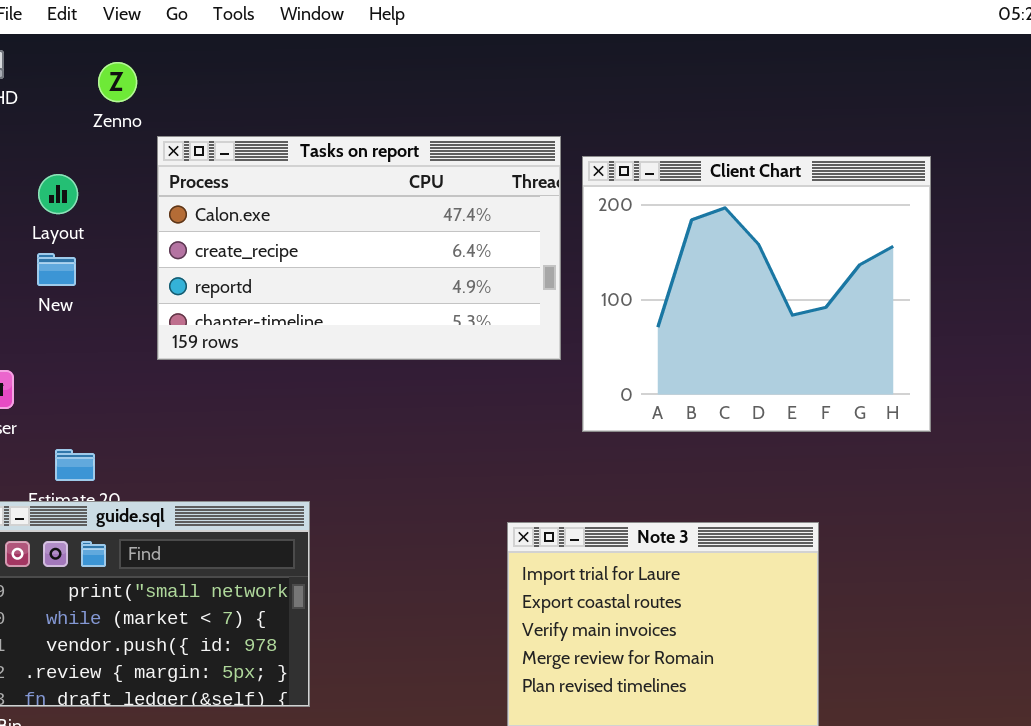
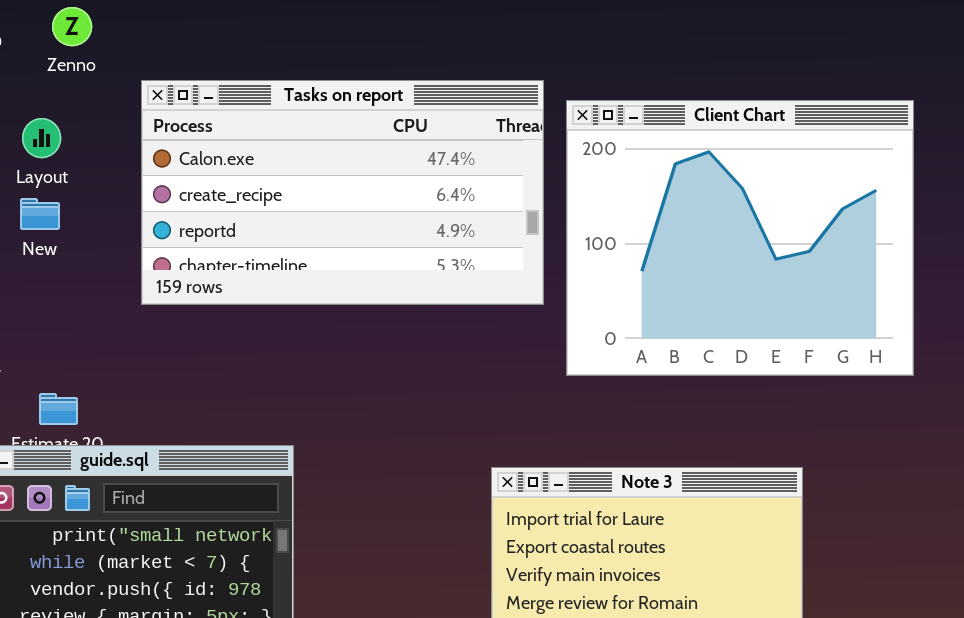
Zenno: [98,62,137,102] -> [52,7,92,46], moved

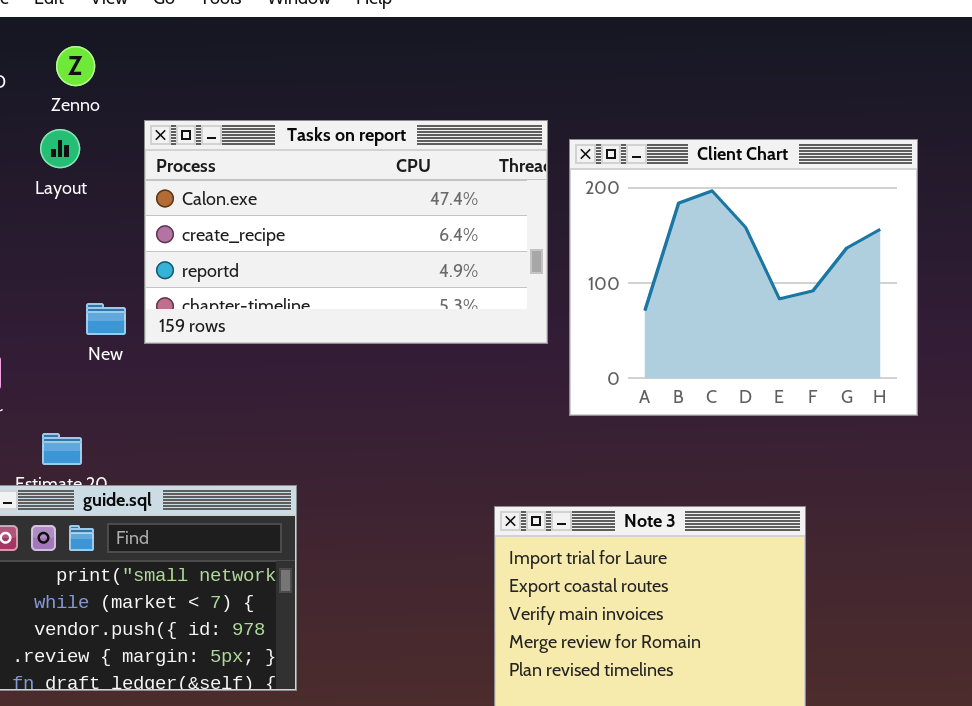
Layout: [22,118,61,158] -> [40,129,80,168], moved
New: [20,198,60,230] -> [86,303,126,335], moved

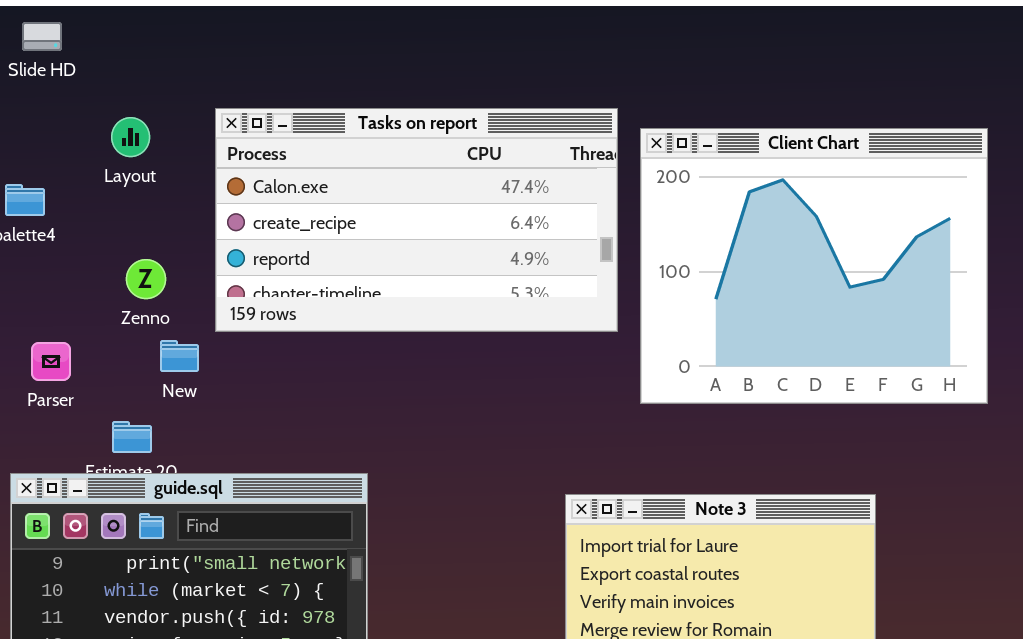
Zenno: [56,46,95,86] -> [126,259,166,299], moved
New: [86,303,126,335] -> [160,340,199,372], moved

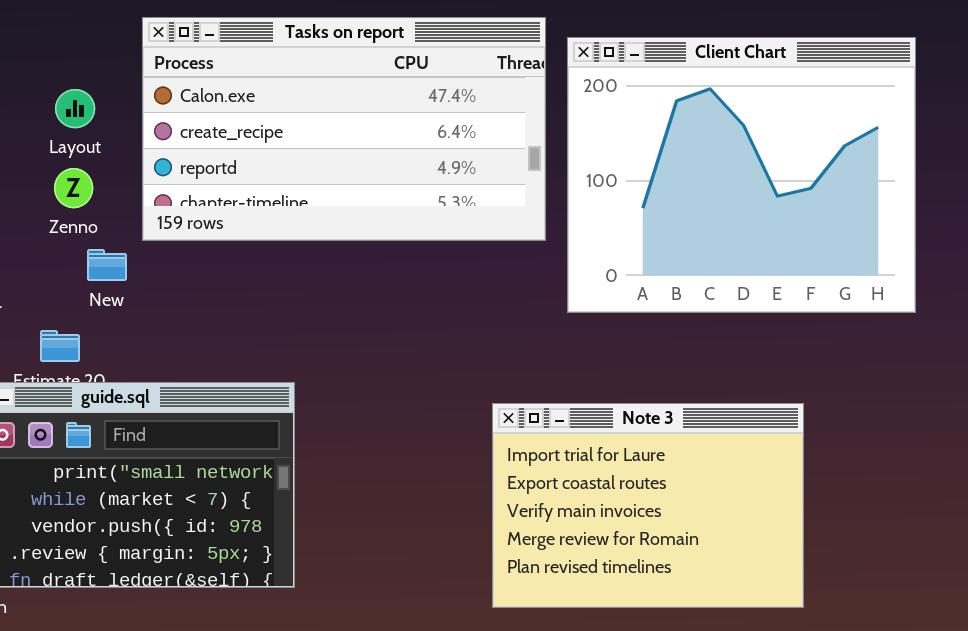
Layout: [111,117,150,157] -> [55,89,95,128], moved

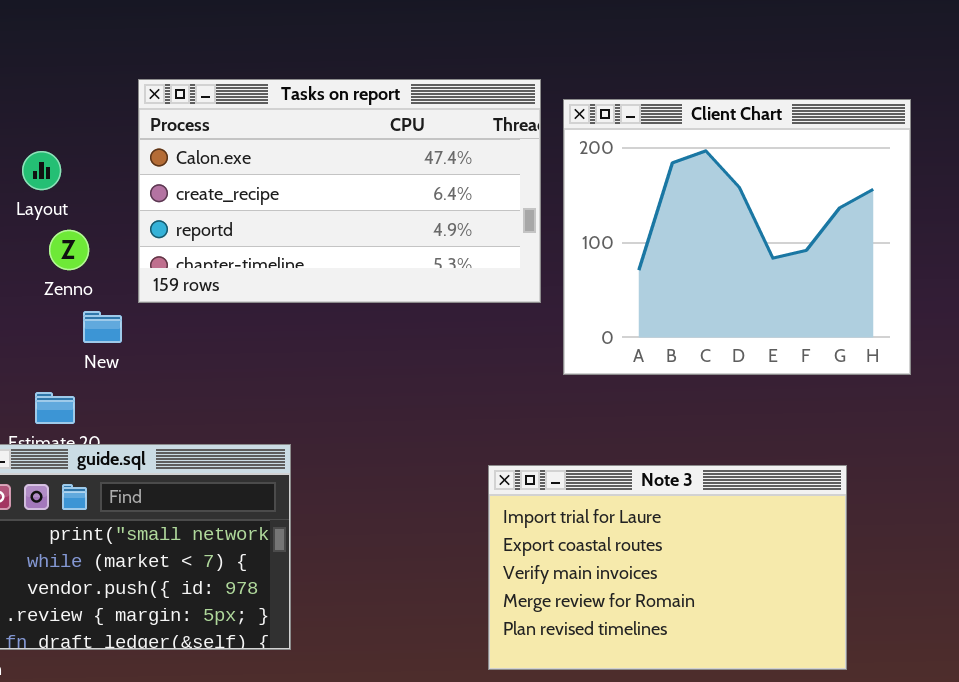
Layout: [55,89,95,128] -> [22,151,61,190], moved
Note 3: [492,403,804,608] -> [488,465,847,670], resized

